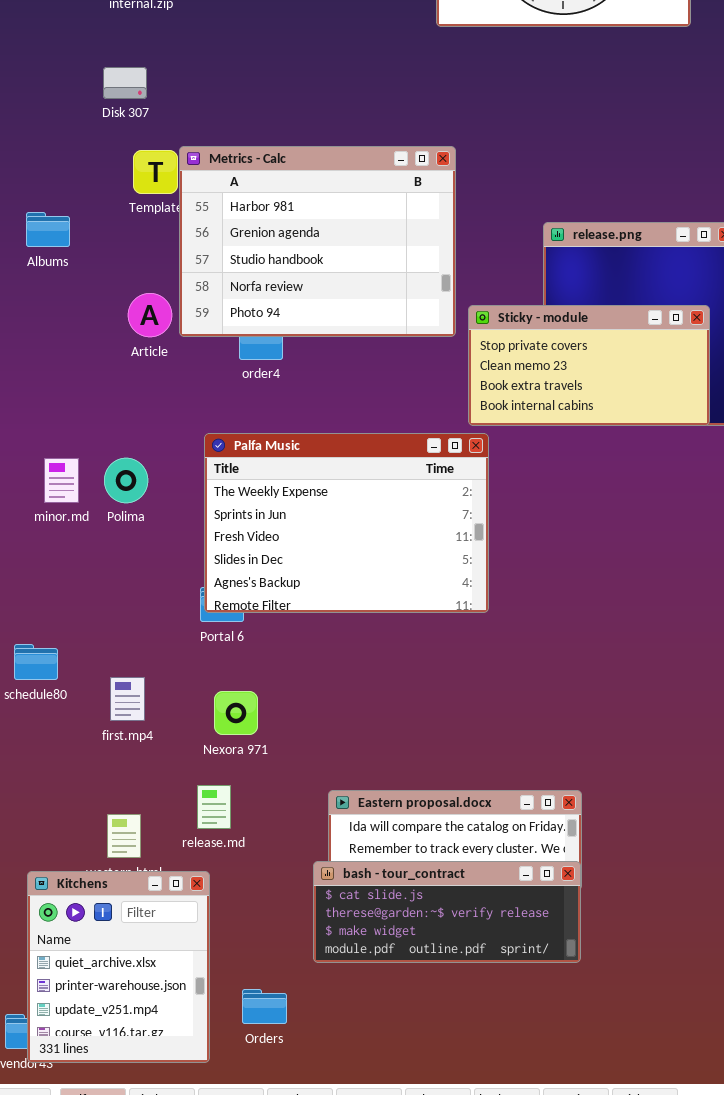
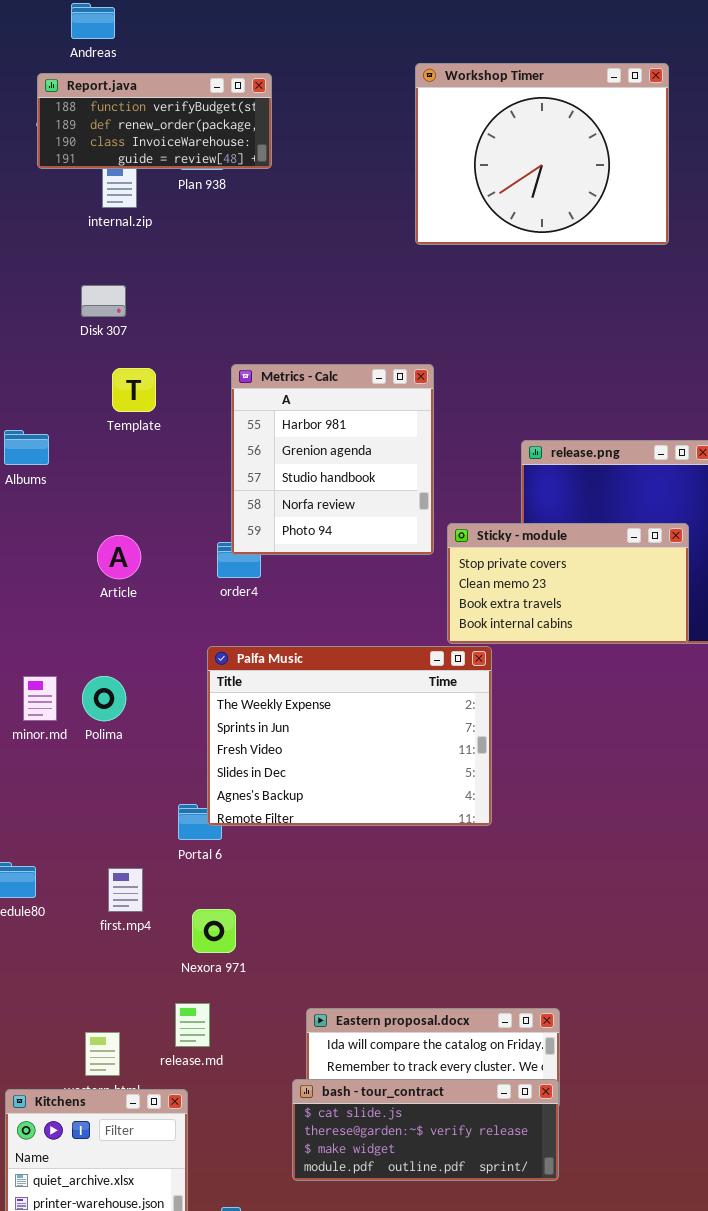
Metrics - Calc: [179,146,456,337] -> [231,364,434,555], resized
Article: [128,293,172,337] -> [97,535,141,579], moved
Palfa Music: [204,433,489,613] -> [207,646,492,826], moved
first.mp4: [110,677,145,721] -> [108,868,143,912], moved

